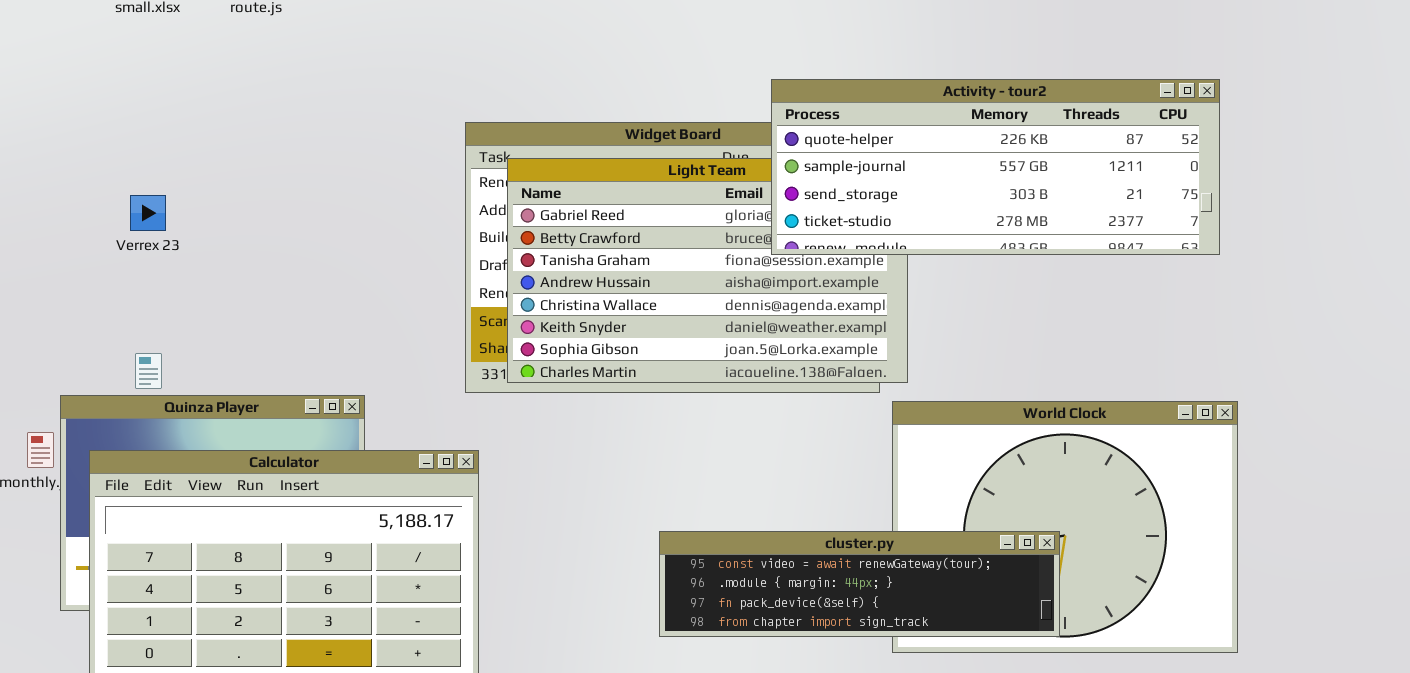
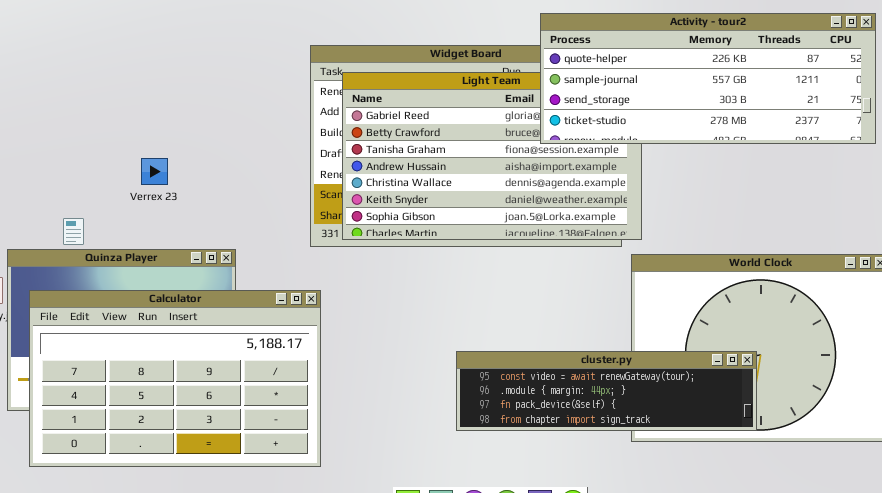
Verrex 23: [130,195,166,231] -> [141,158,168,185], moved

